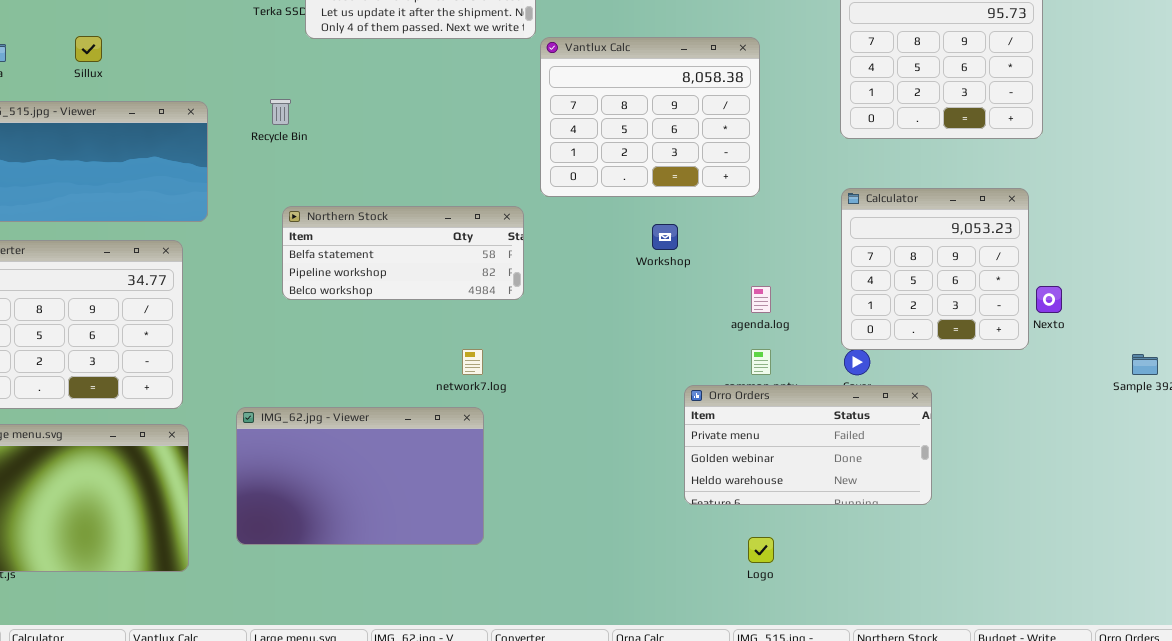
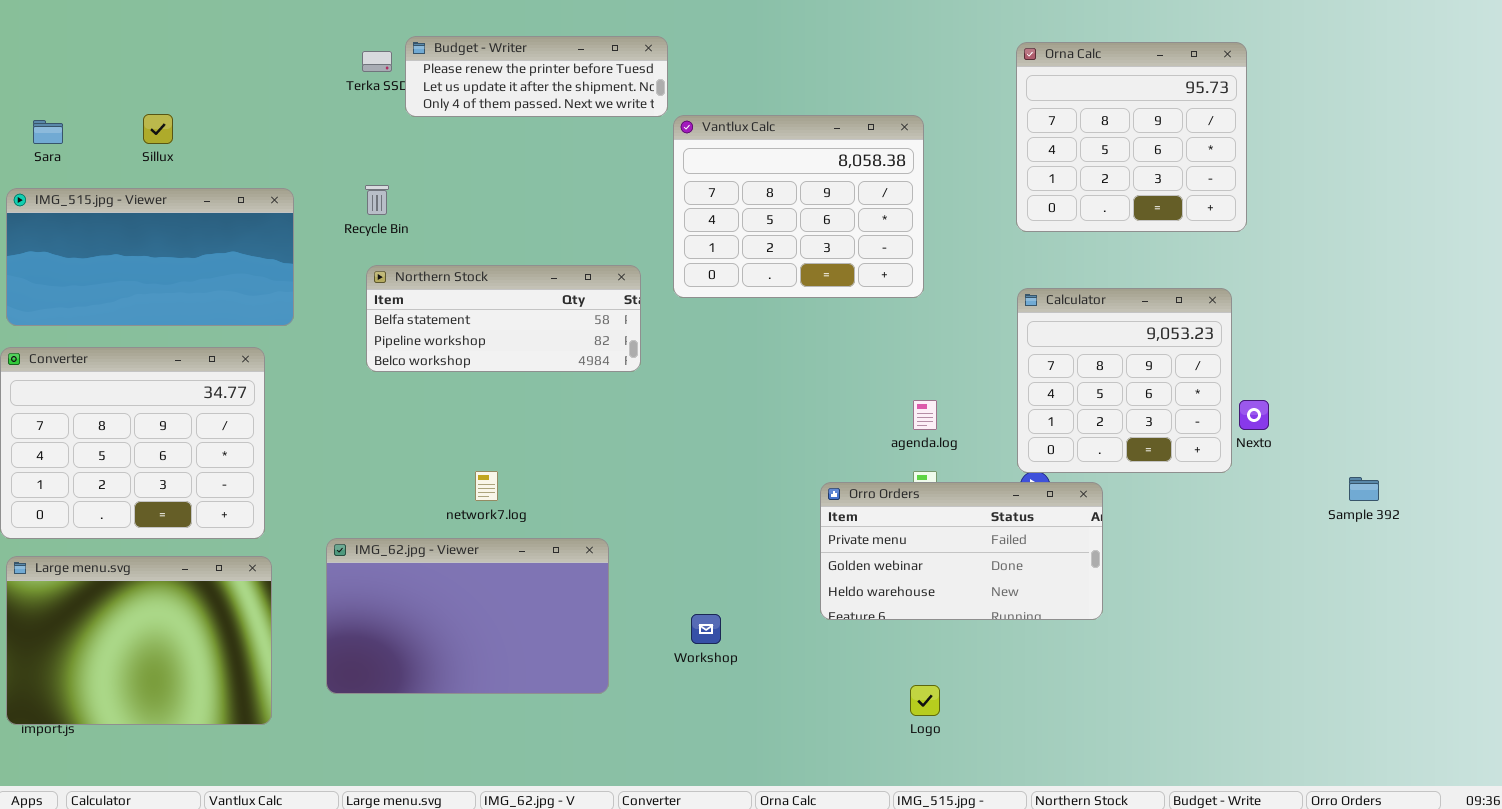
Northern Stock: [282,206,524,300] -> [366,265,641,372], moved
Workshop: [652,224,678,250] -> [691,614,721,644], moved
network7.log: [462,349,483,375] -> [475,471,498,501], moved
Orro Orders: [684,385,932,505] -> [820,482,1103,620], moved

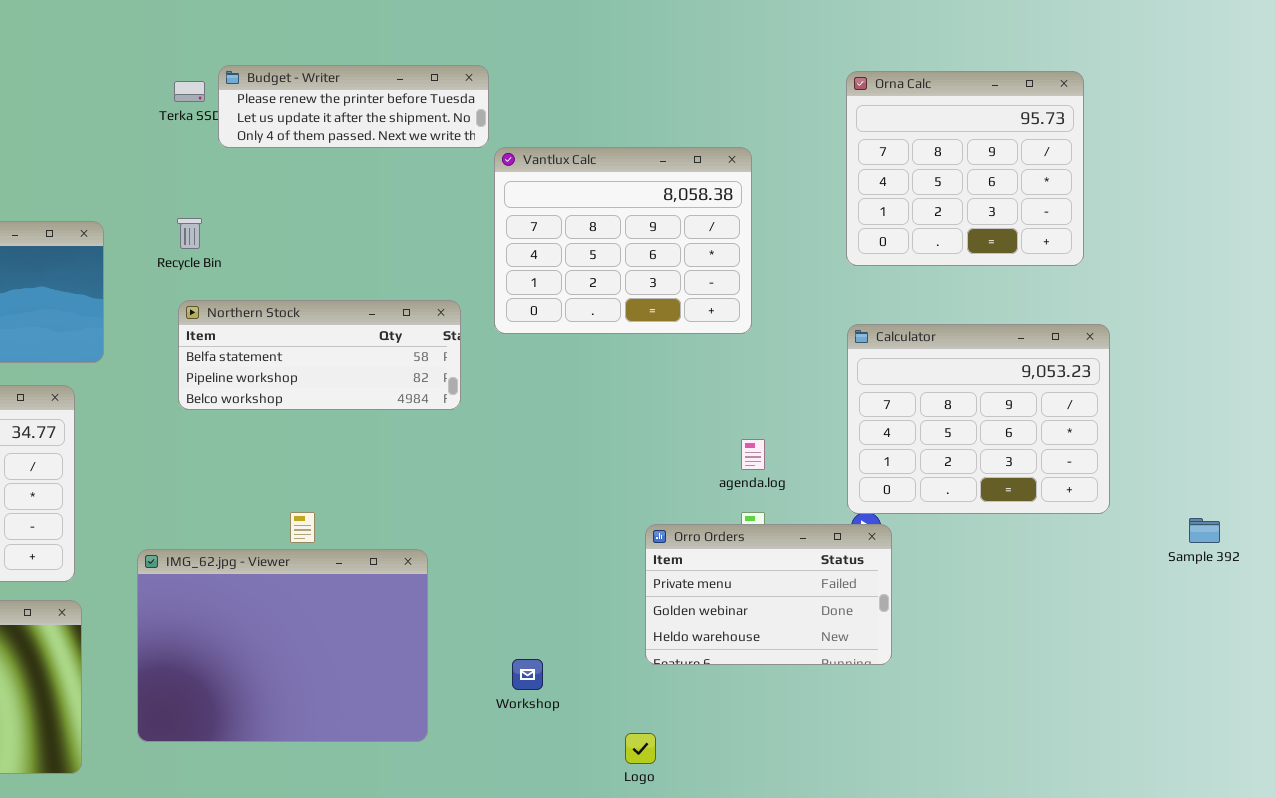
Calculator: [1017,288,1232,473] -> [847,324,1110,514], resized
Orro Orders: [820,482,1103,620] -> [645,524,892,665], resized
IMG_62.jpg - Viewer: [326,538,609,694] -> [137,549,428,742], resized
Logo: [910,685,940,716] -> [625,733,656,764], moved

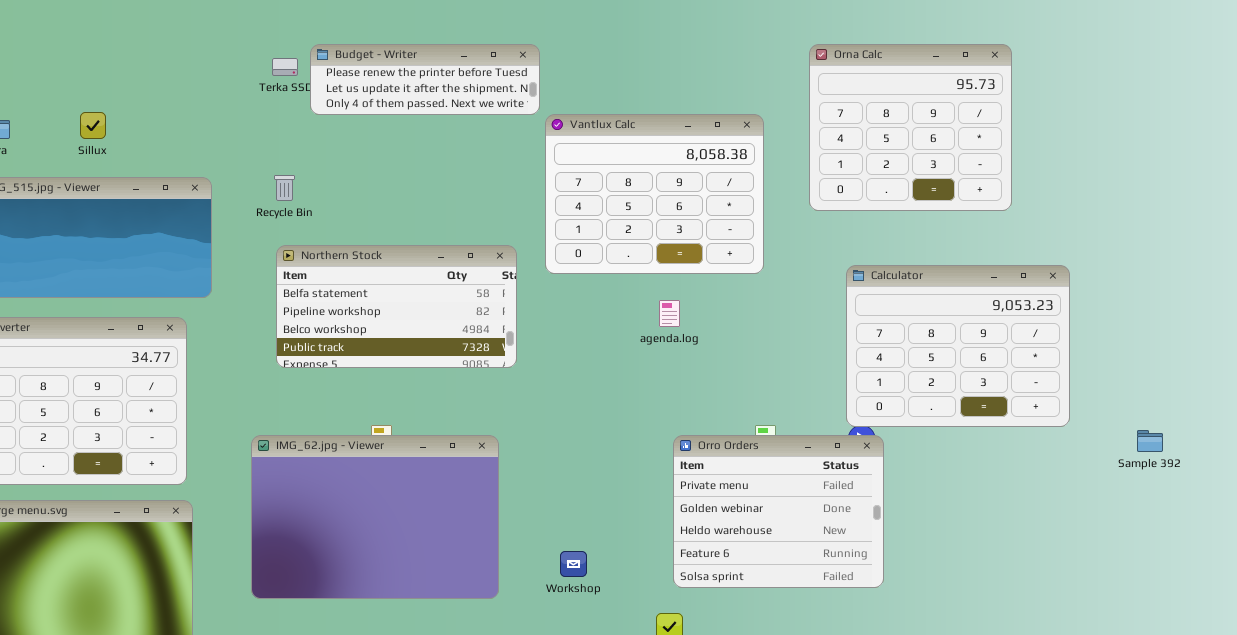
Orna Calc: [846,71,1084,266] -> [809,44,1012,211], moved
Northern Stock: [178,300,461,410] -> [276,245,517,368], resized
agenda.log: [741,439,765,470] -> [659,300,680,327], moved
Orro Orders: [645,524,892,665] -> [673,435,884,588], resized
IMG_62.jpg - Viewer: [137,549,428,742] -> [251,435,499,599], moved

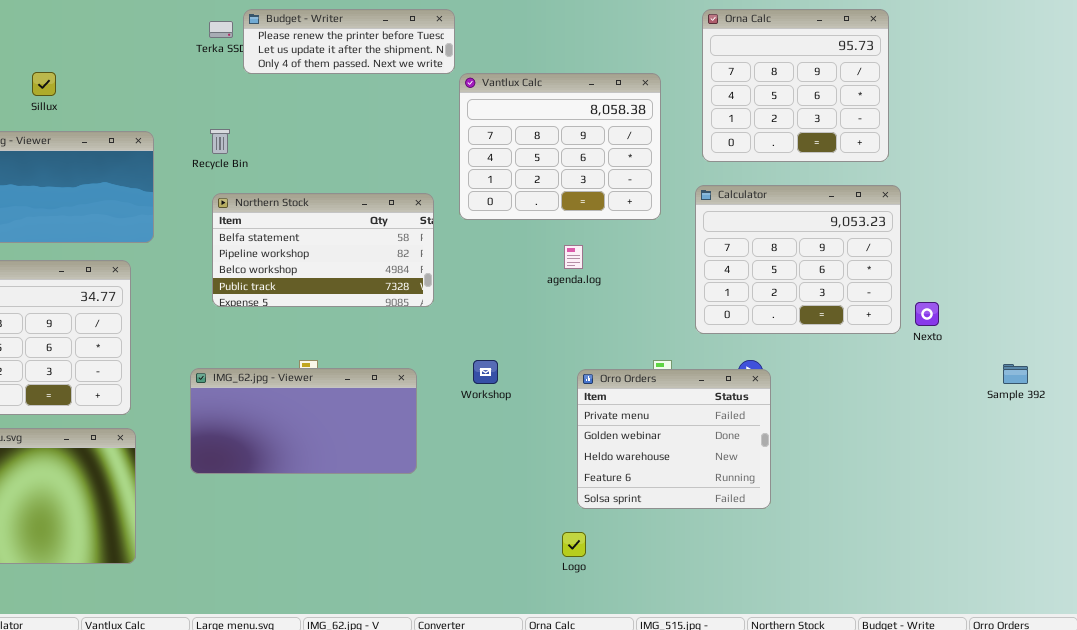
Calculator: [846,265,1070,427] -> [695,185,901,334], moved
IMG_62.jpg - Viewer: [251,435,499,599] -> [190,368,417,474], resized
Workshop: [560,551,587,577] -> [473,360,498,384], moved

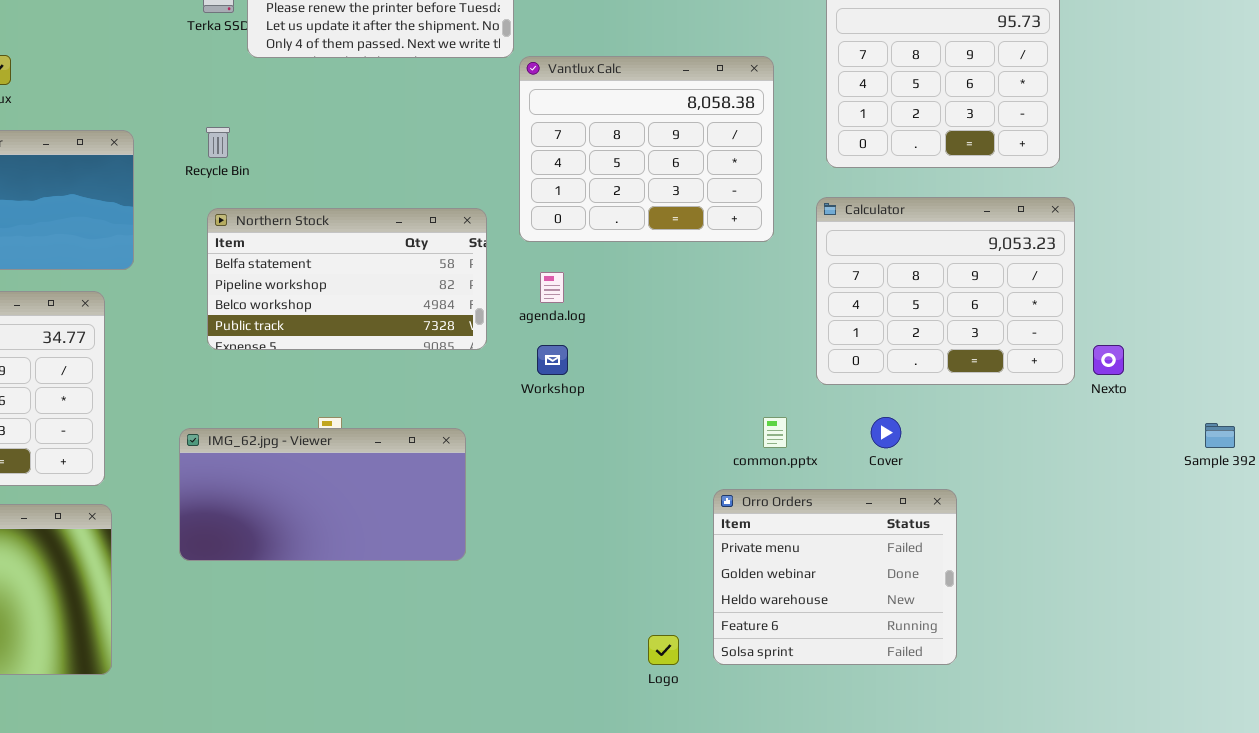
agenda.log: [564,245,583,269] -> [540,272,564,303], moved
Workshop: [473,360,498,384] -> [537,345,568,375], moved
Orro Orders: [577,369,771,509] -> [713,489,957,665], moved

